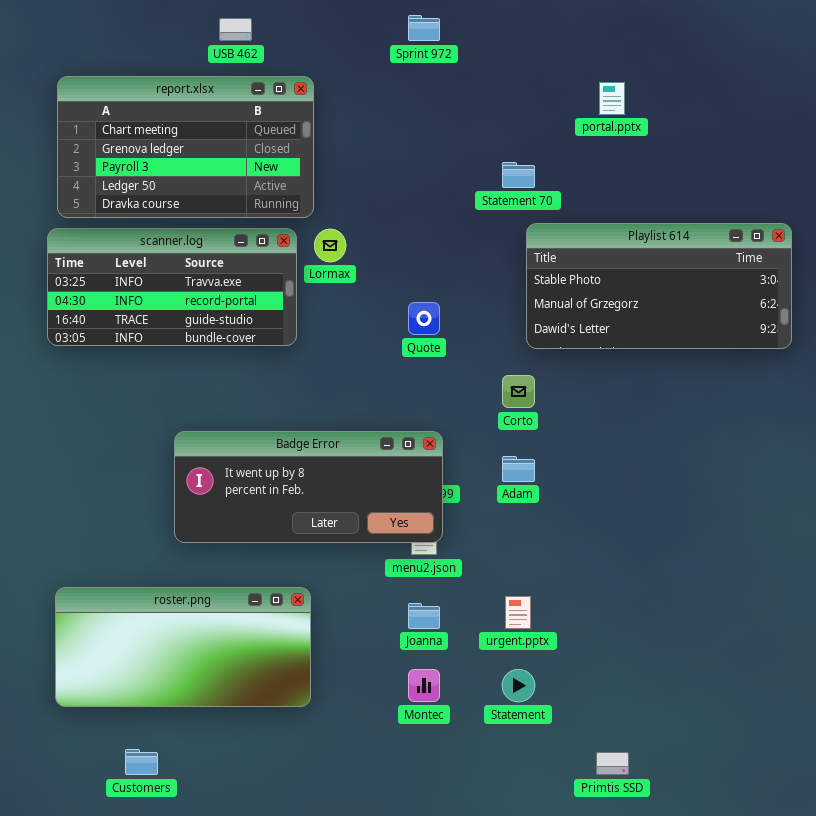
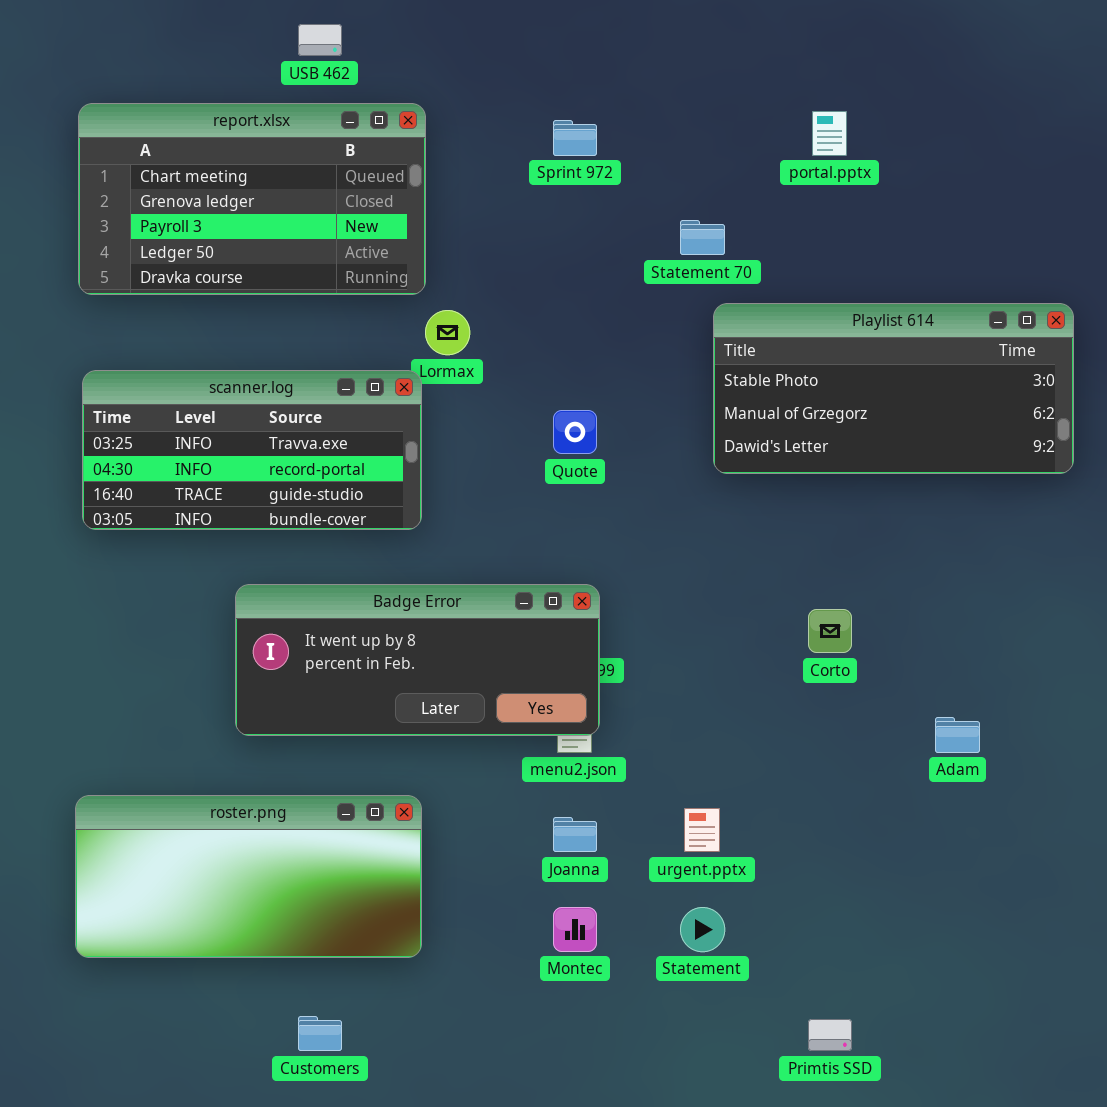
Sprint 972: [408,15,440,41] -> [553,120,597,156], moved
scanner.log: [47,228,297,346] -> [82,370,422,530], moved
Corto: [502,375,535,408] -> [808,609,852,653], moved
Adam: [502,456,535,482] -> [935,717,980,753], moved
Customers: [125,749,158,775] -> [298,1016,342,1051], moved

